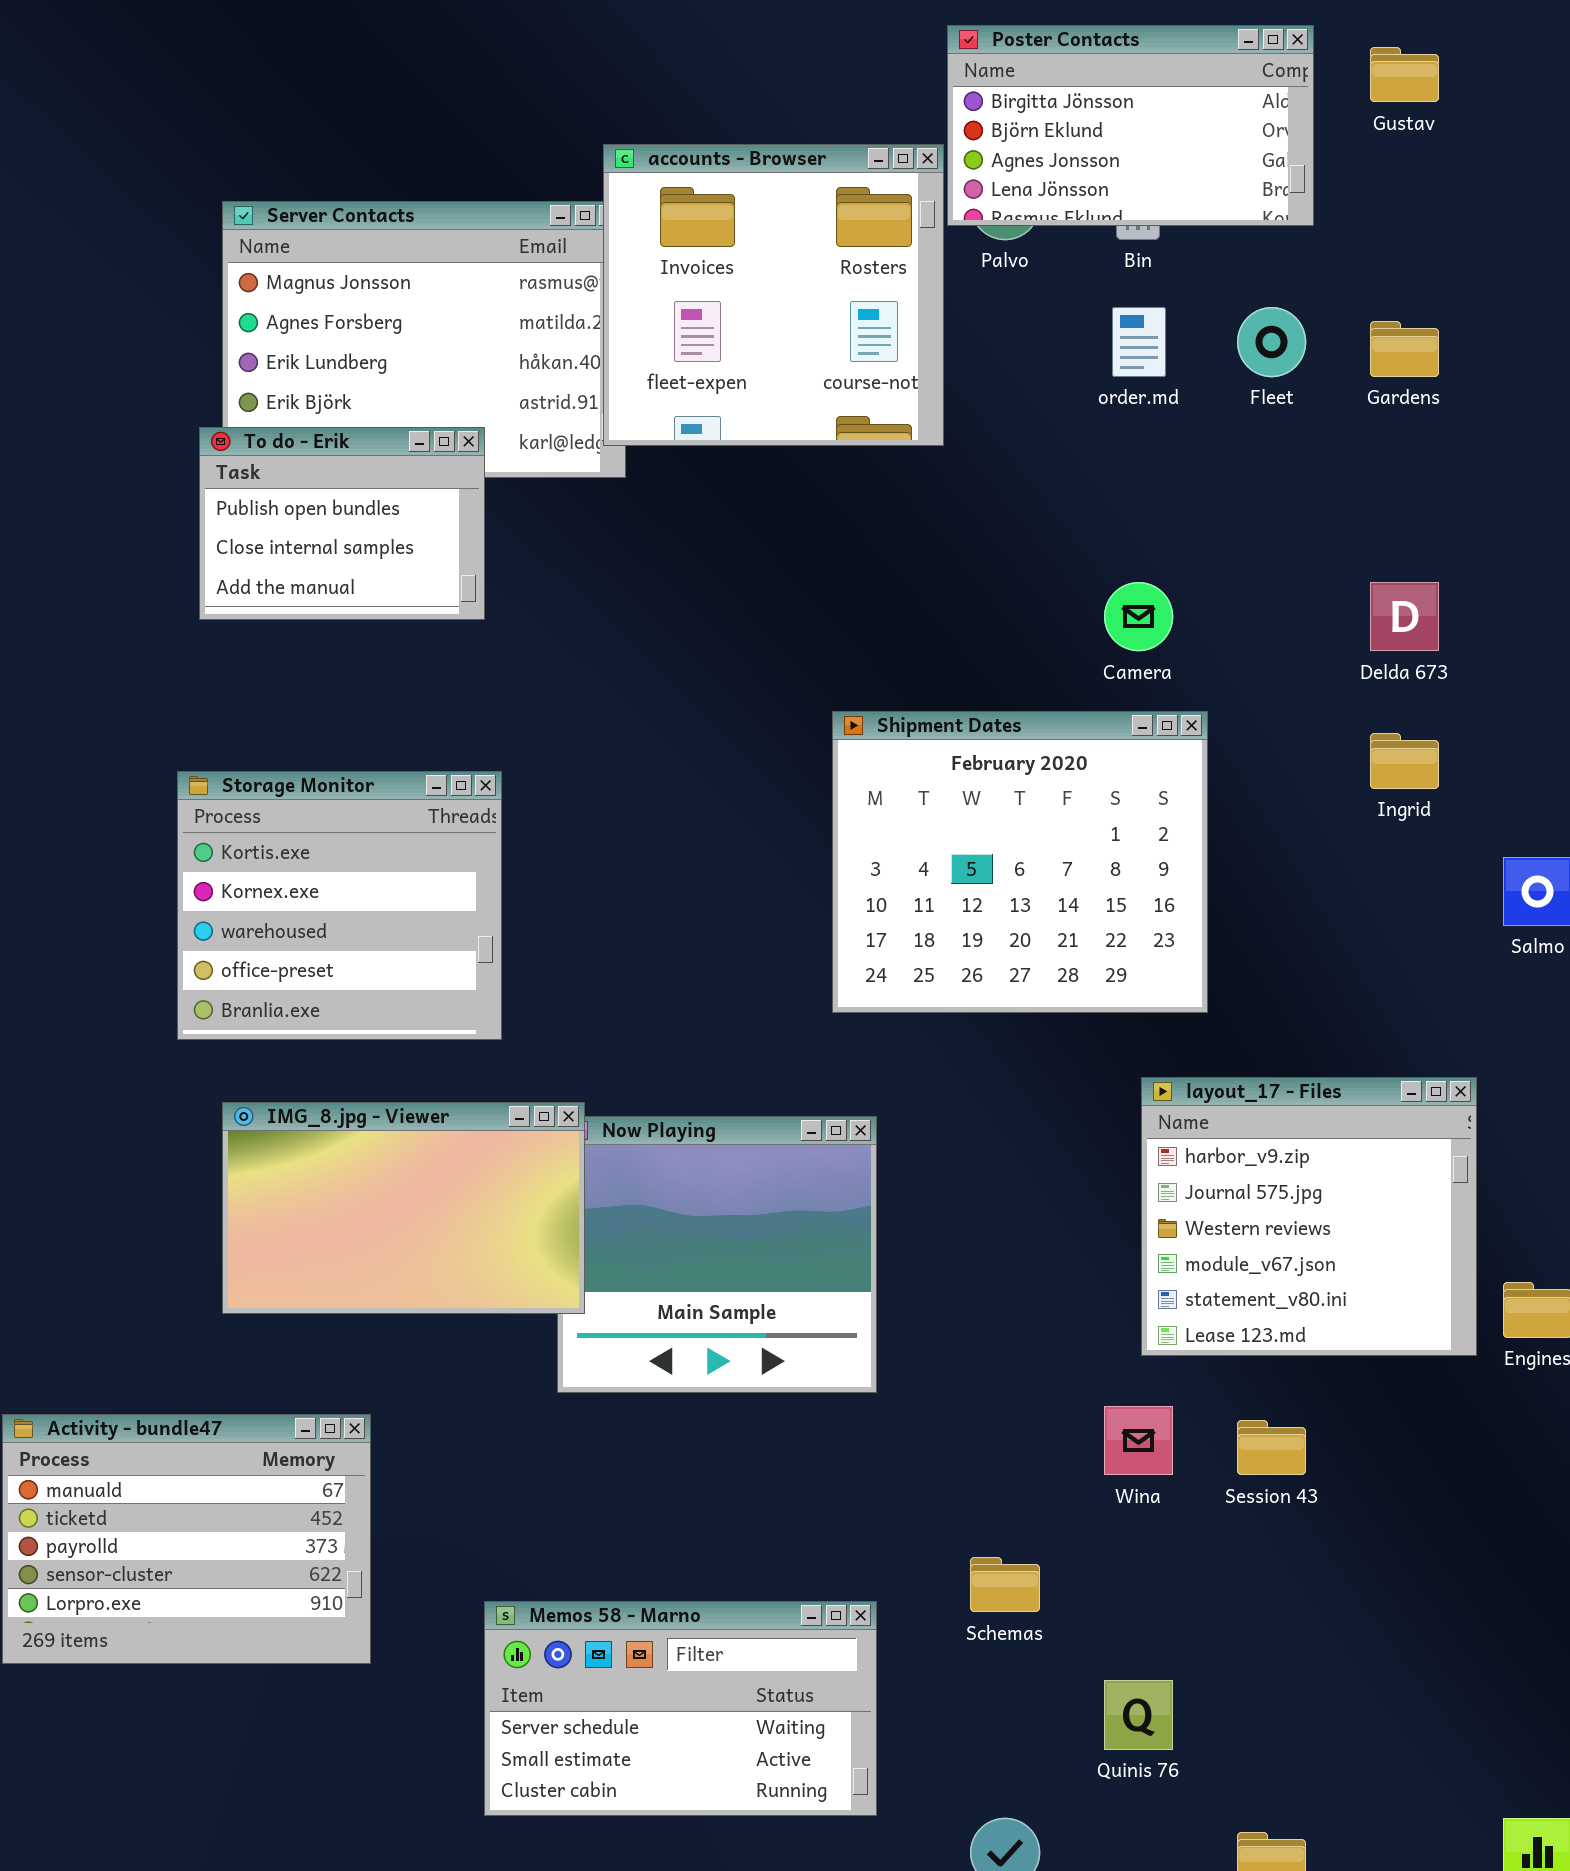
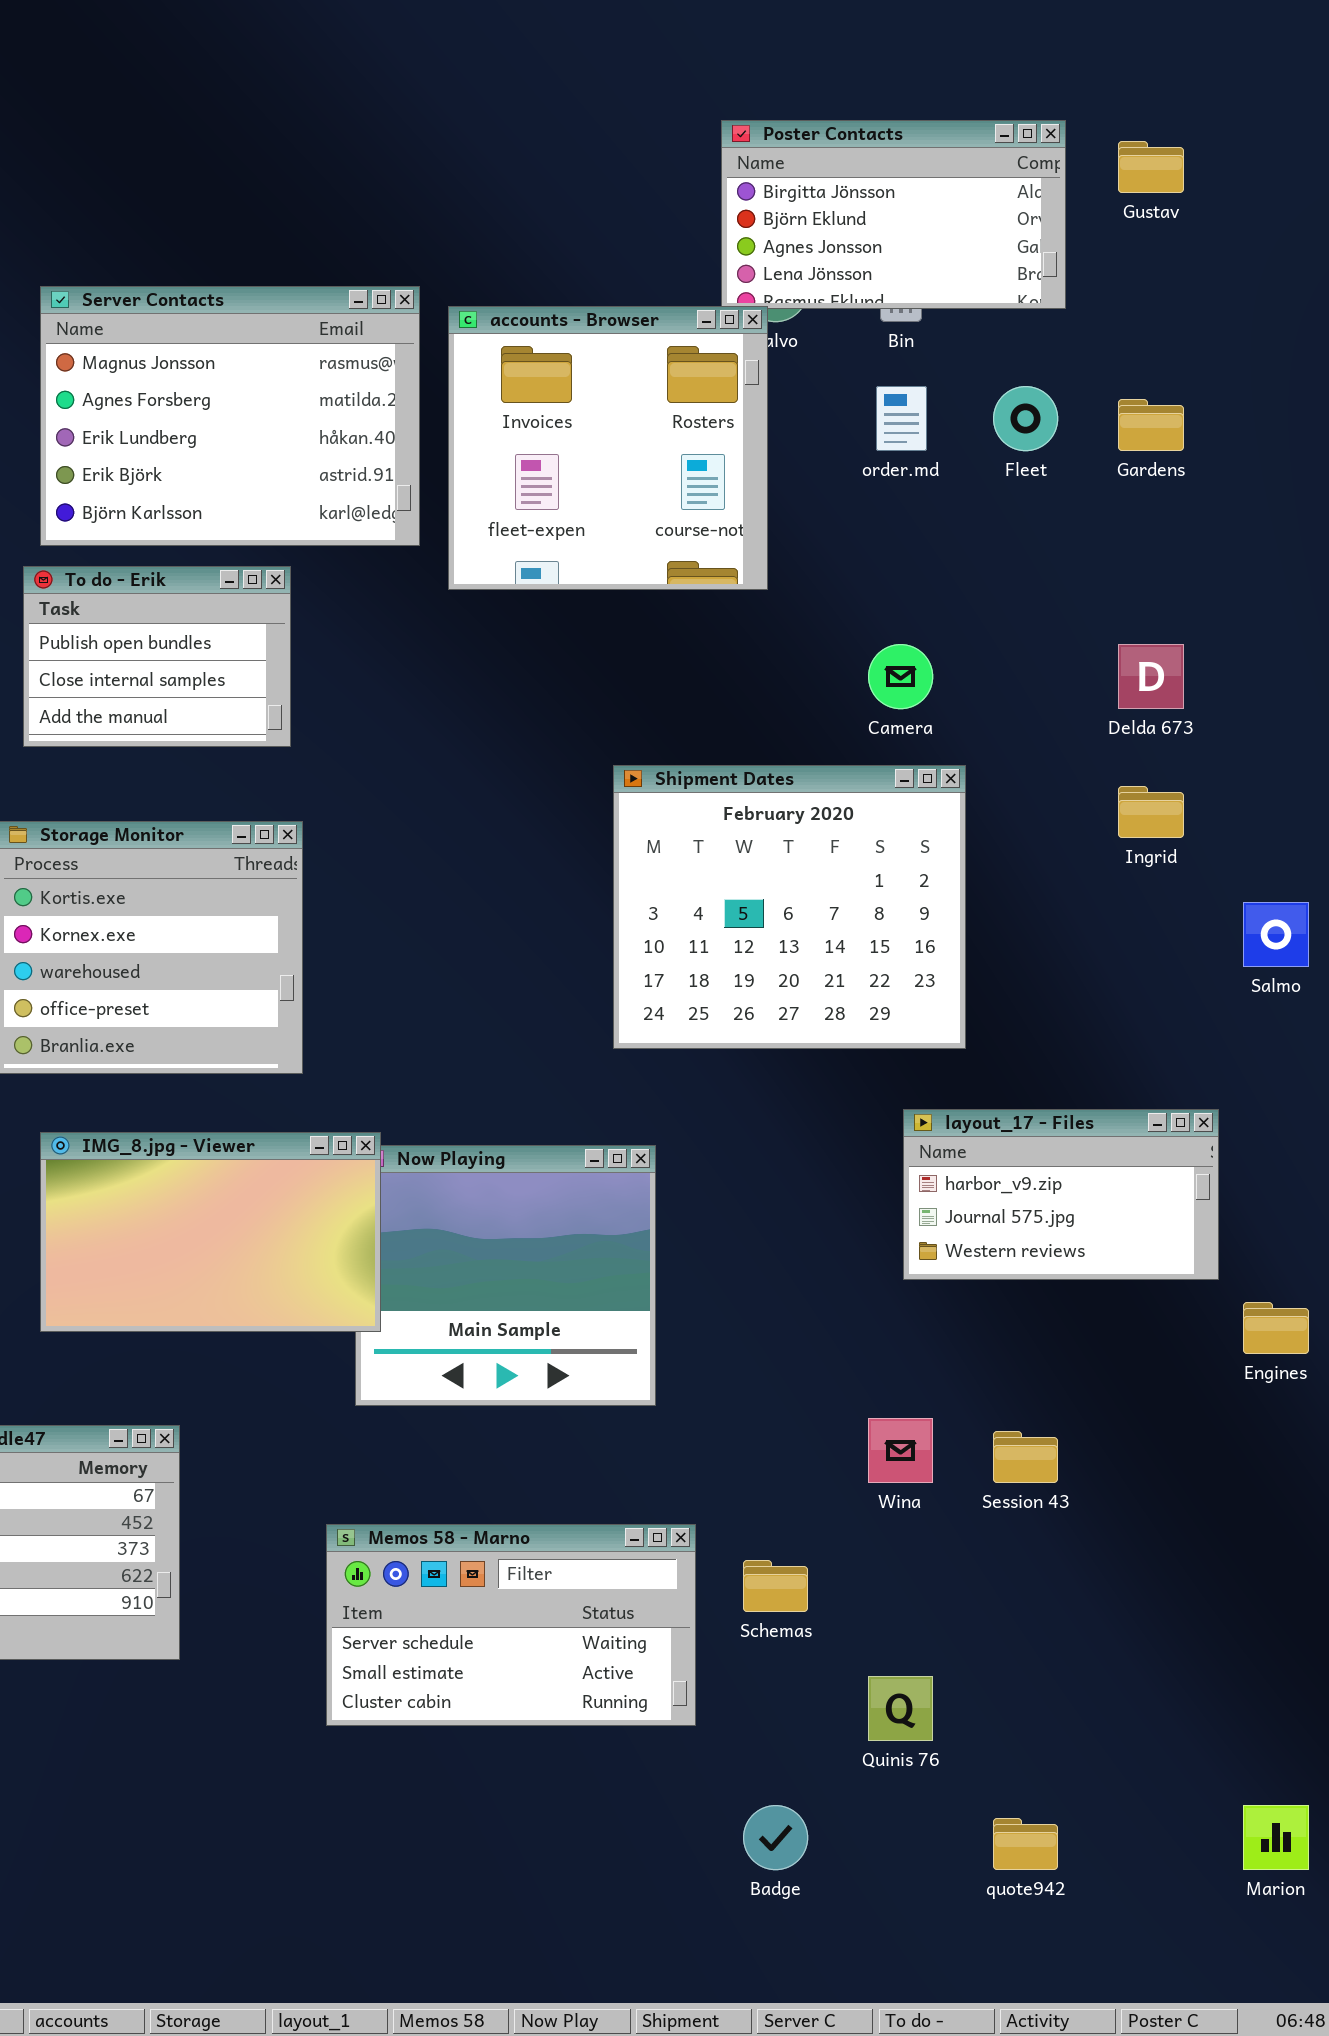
accounts - Browser: [603,144,944,446] -> [448,306,768,590], moved
To do - Erik: [199,427,485,620] -> [23,566,291,747], moved
layout_17 - Files: [1141,1077,1477,1356] -> [903,1109,1219,1280], resized
Memos 58 - Marno: [484,1601,877,1816] -> [326,1524,696,1726], moved

